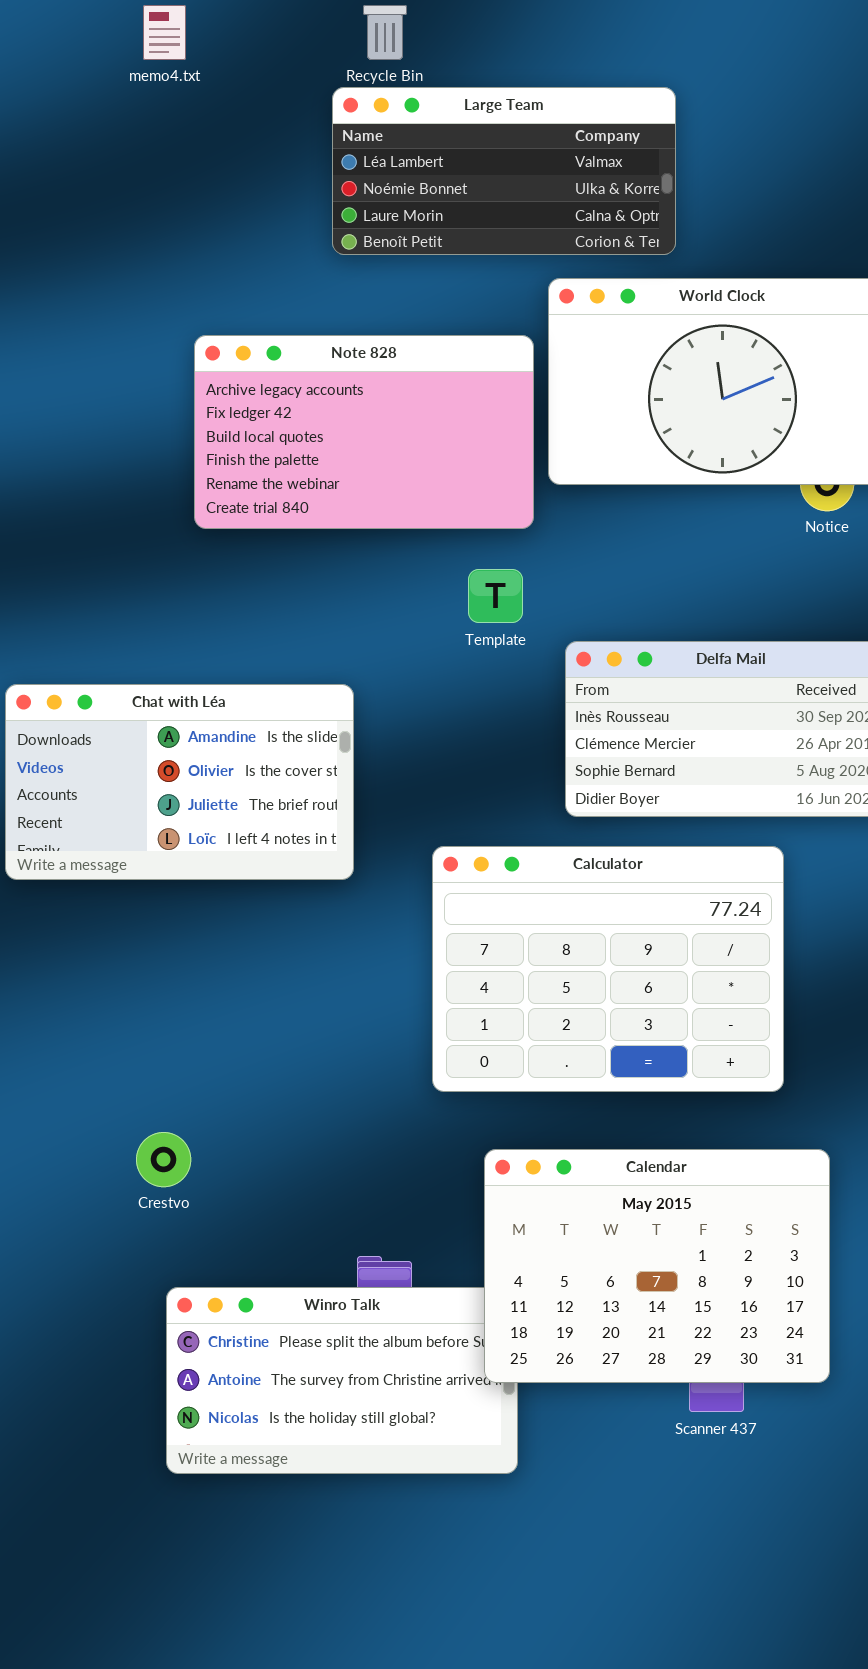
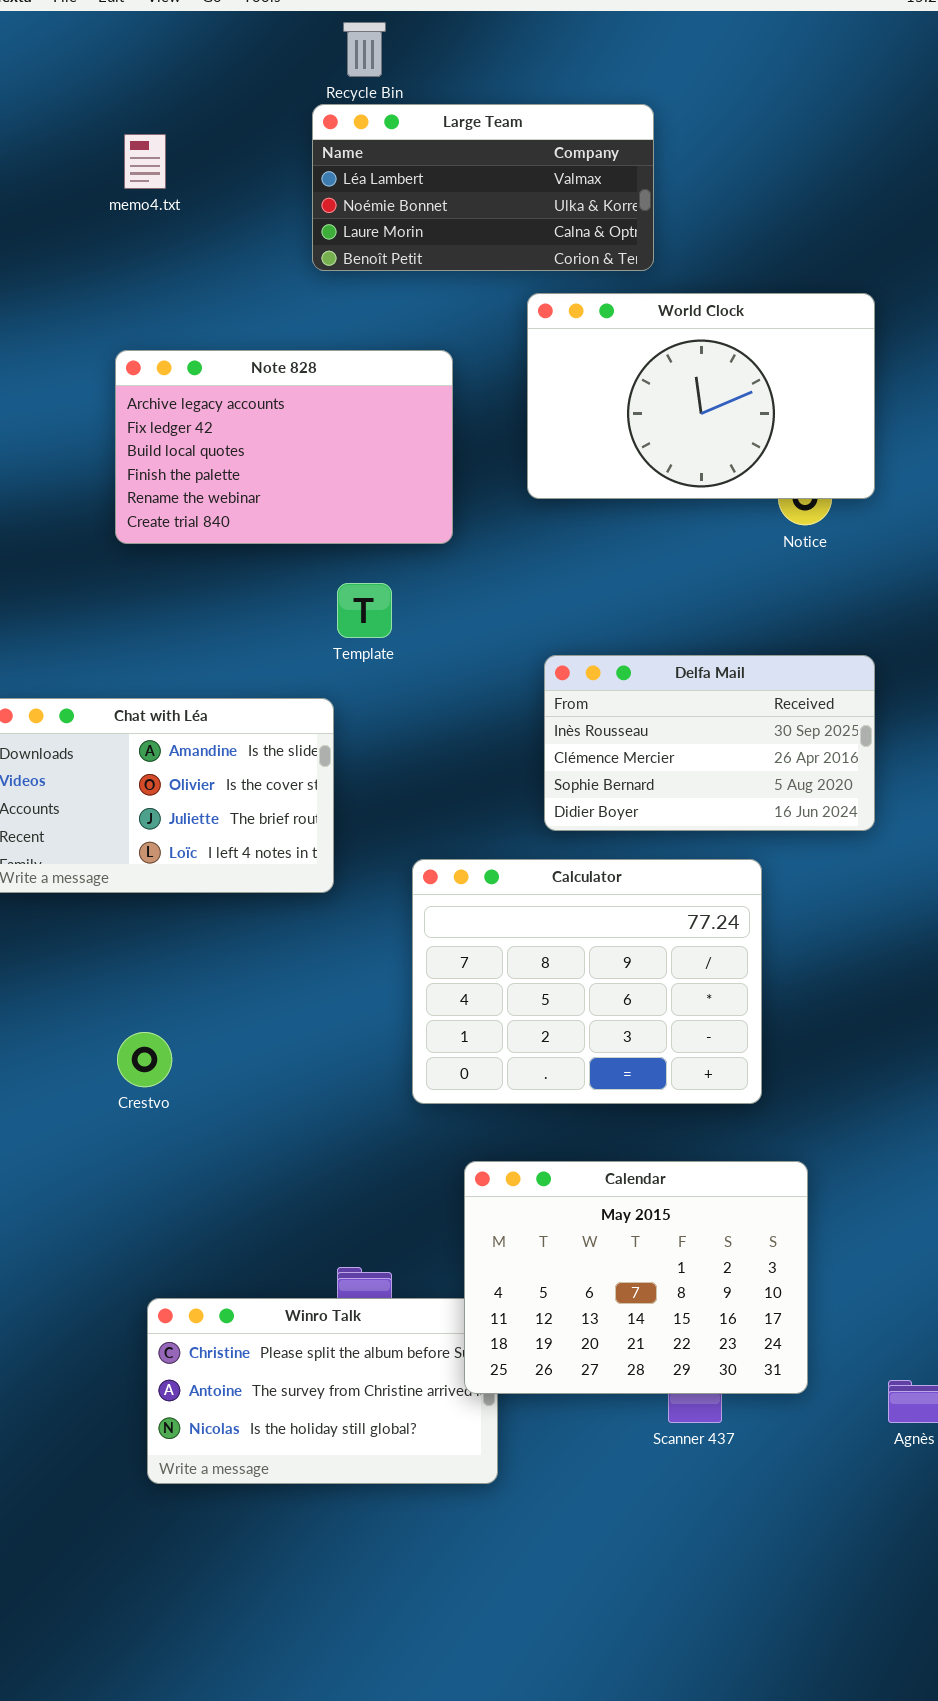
memo4.txt: [143,5,186,60] -> [124,134,166,189], moved
Note 828: [194,335,534,529] -> [115,350,453,544], moved
Template: [468,569,523,623] -> [337,583,392,638], moved
Crestvo: [136,1132,191,1187] -> [117,1032,172,1087], moved

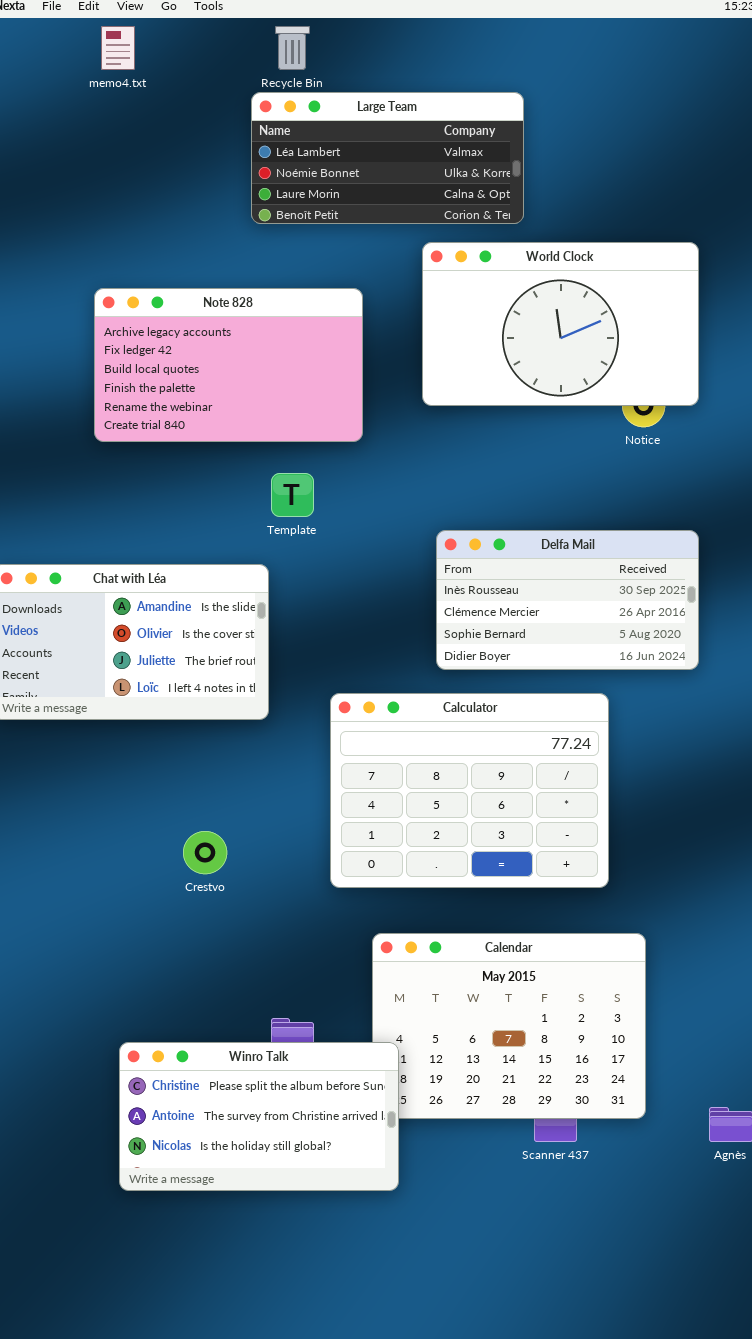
memo4.txt: [124,134,166,189] -> [101,26,135,70], moved
Crestvo: [117,1032,172,1087] -> [183,831,227,874], moved
Winro Talk: [147,1298,498,1484] -> [119,1042,399,1191], raised

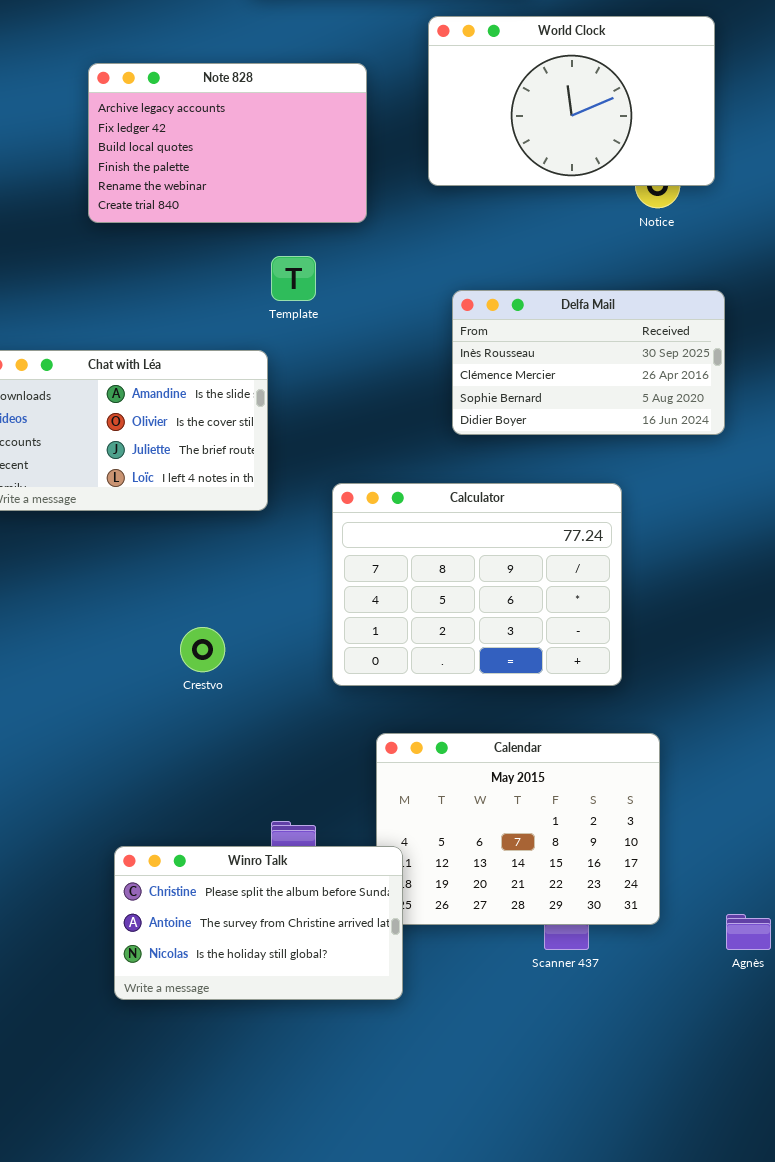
Delfa Mail: [436,530,699,670] -> [452,290,725,435], moved

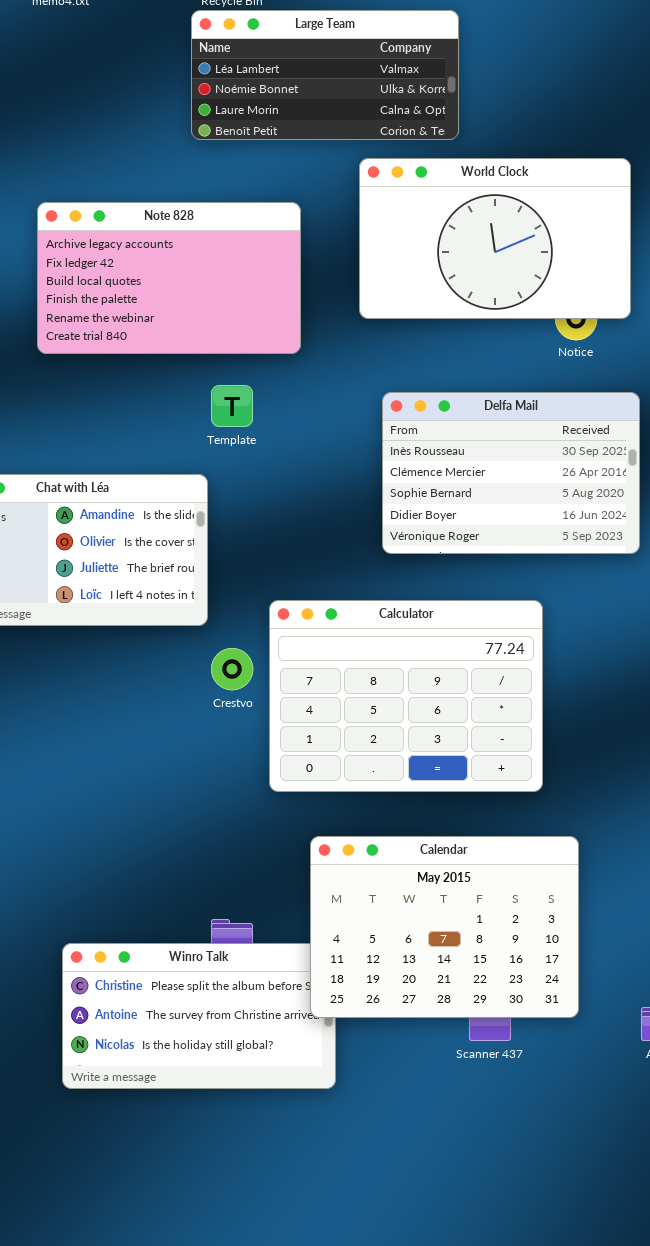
Delfa Mail: [452,290,725,435] -> [382,392,640,554], resized
Crestvo: [180,627,225,672] -> [211,648,253,690], moved
Calendar: [376,733,660,925] -> [310,836,579,1018], raised

